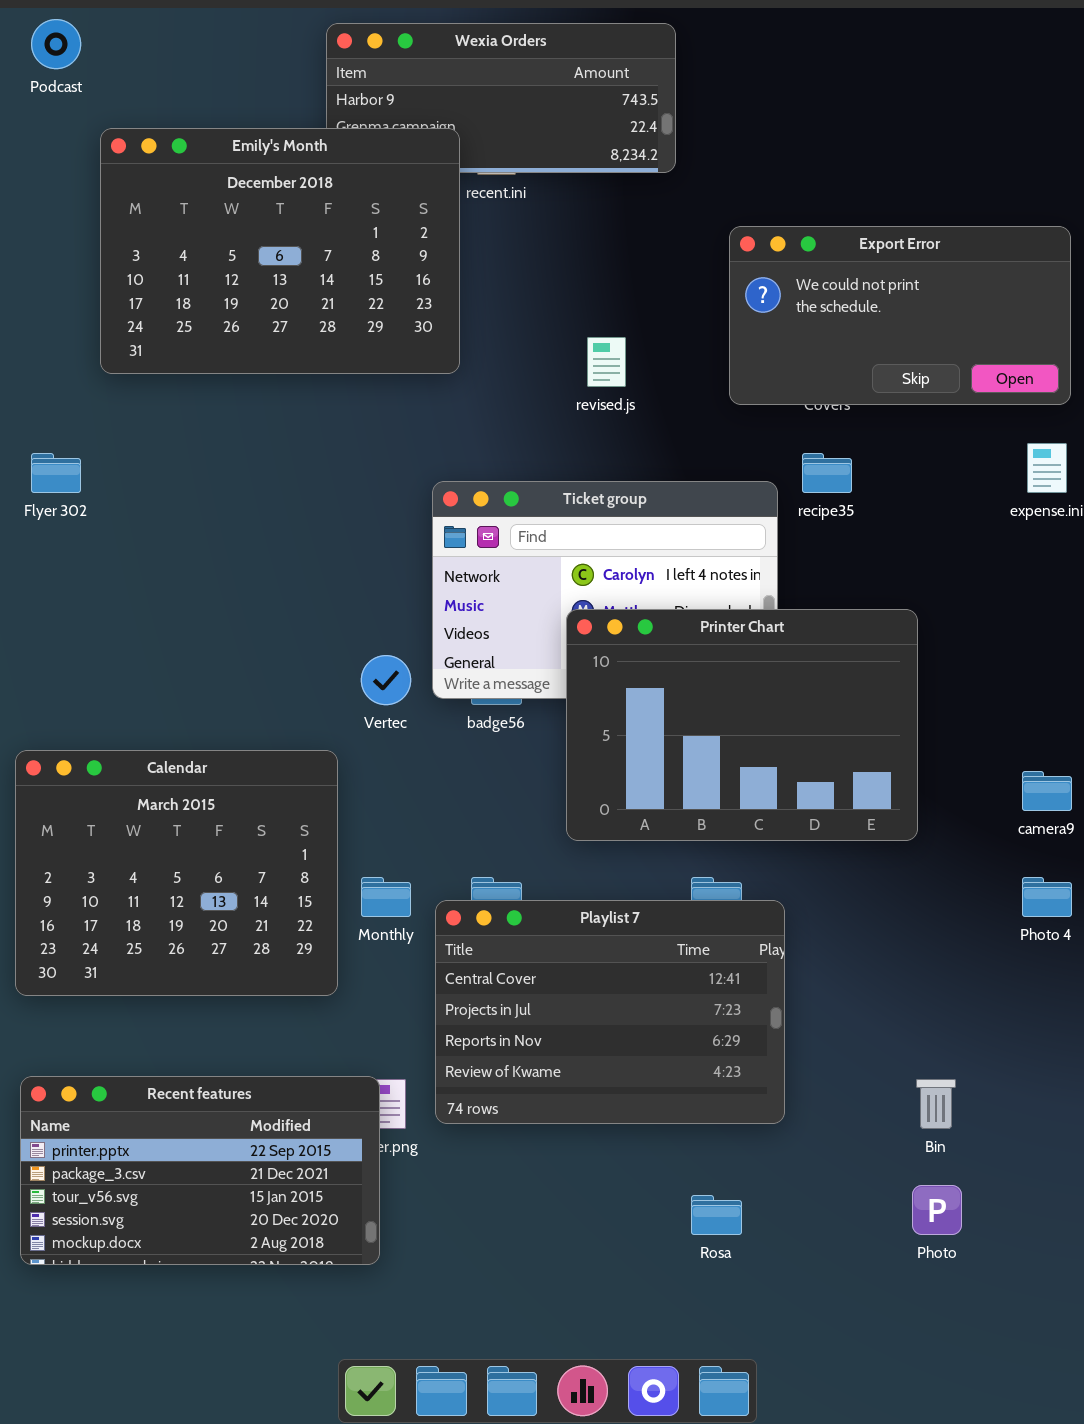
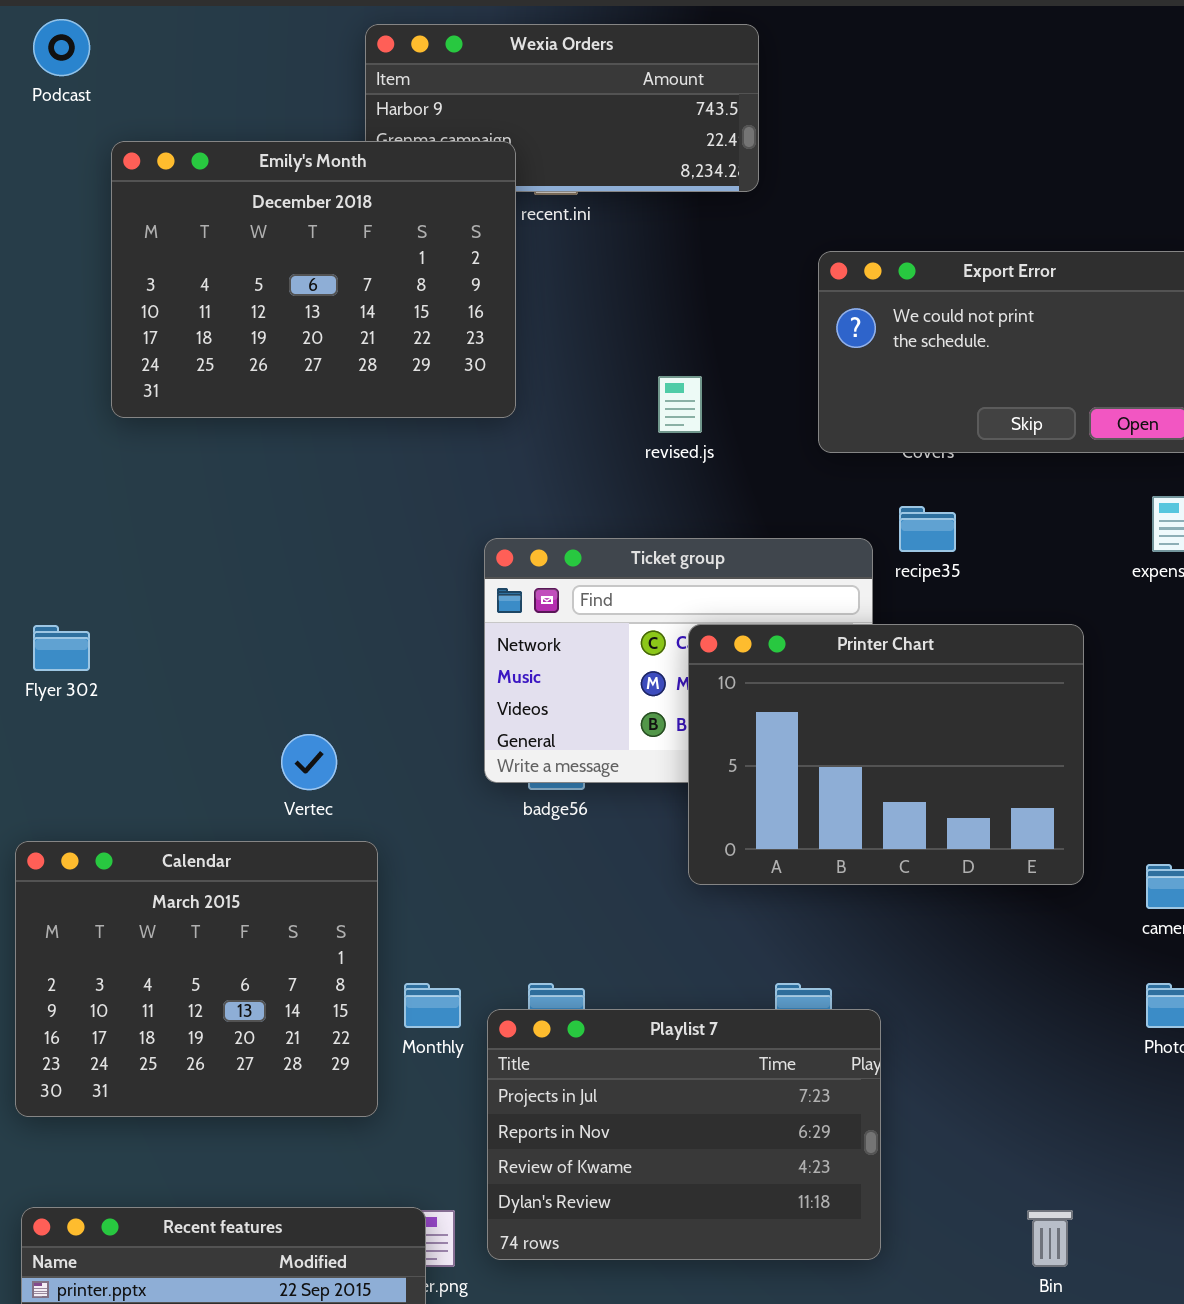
Flyer 302: [31,453,81,493] -> [33,625,90,671], moved
Printer Chart: [566,609,918,841] -> [688,624,1084,885], moved
Vertec: [361,655,411,705] -> [281,734,337,790], moved
Playlist 7: [435,900,785,1124] -> [487,1009,881,1260], scrolled down 1 row

